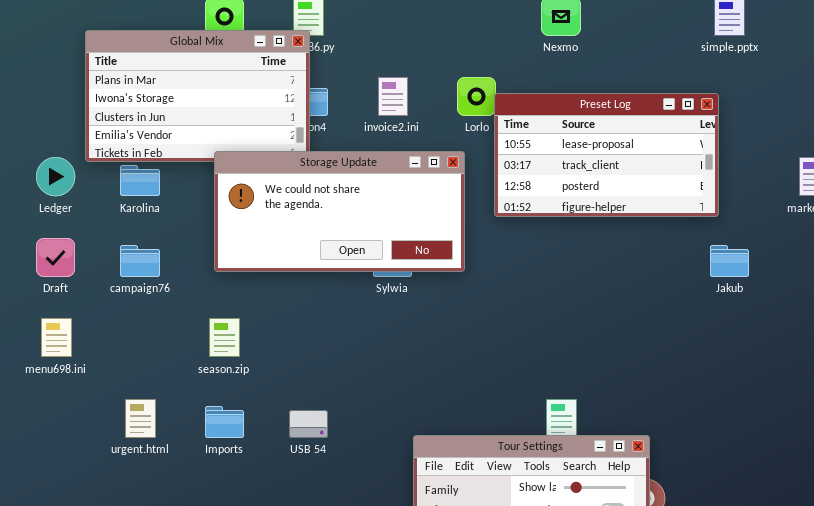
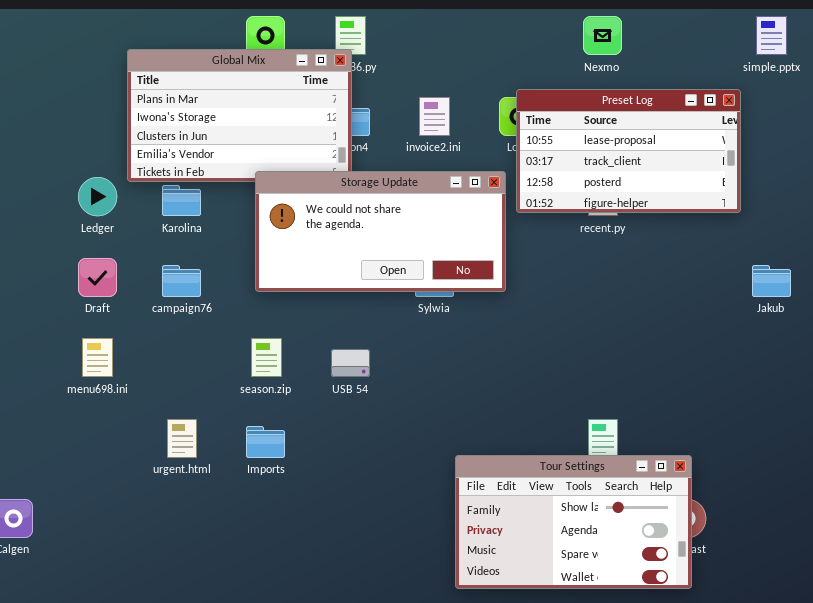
Preset Log: [494,93,719,217] -> [516,89,741,213], moved
USB 54: [289,410,328,438] -> [331,349,370,377], moved

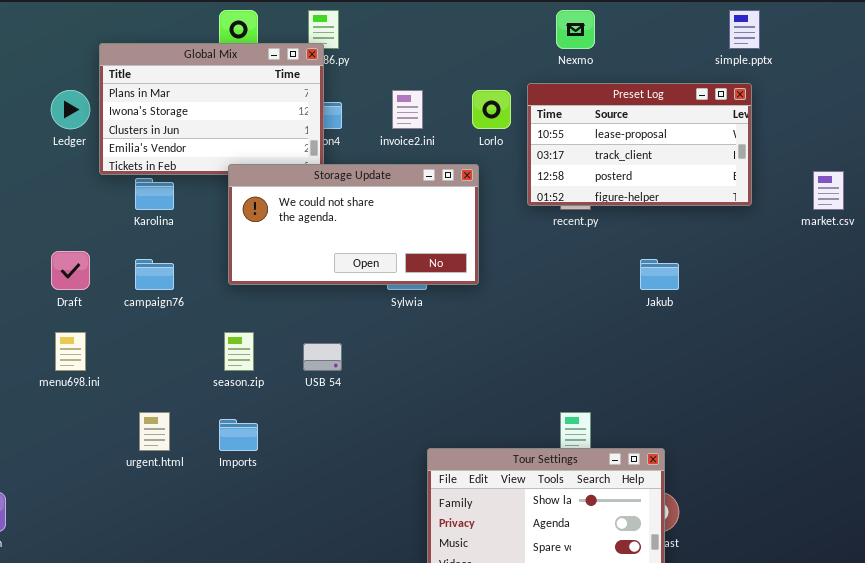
Preset Log: [516,89,741,213] -> [527,83,752,206], moved
Ledger: [78,177,117,216] -> [51,90,90,129], moved
Jakub: [752,265,791,297] -> [640,259,679,290], moved

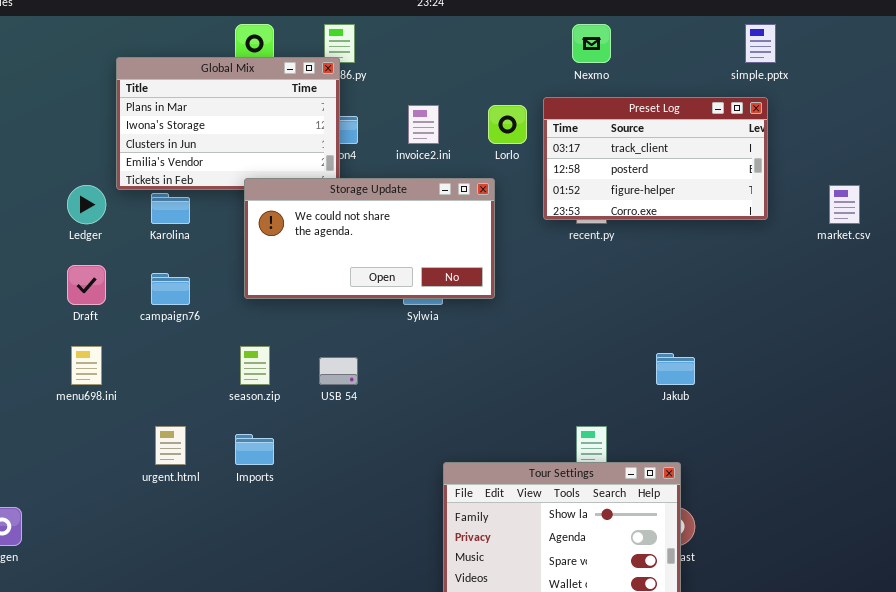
Preset Log: [527,83,752,206] -> [543,97,768,220], scrolled down 1 row
Ledger: [51,90,90,129] -> [67,185,106,224], moved
Jakub: [640,259,679,290] -> [656,353,695,385], moved

